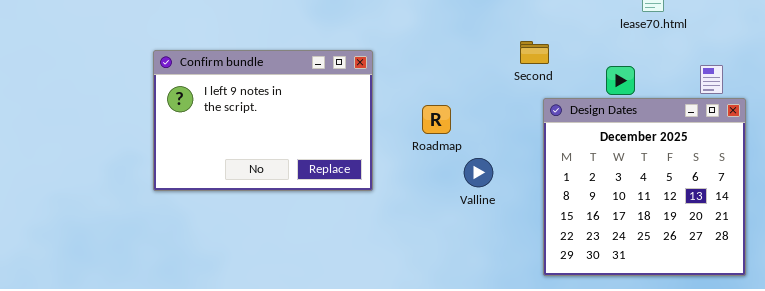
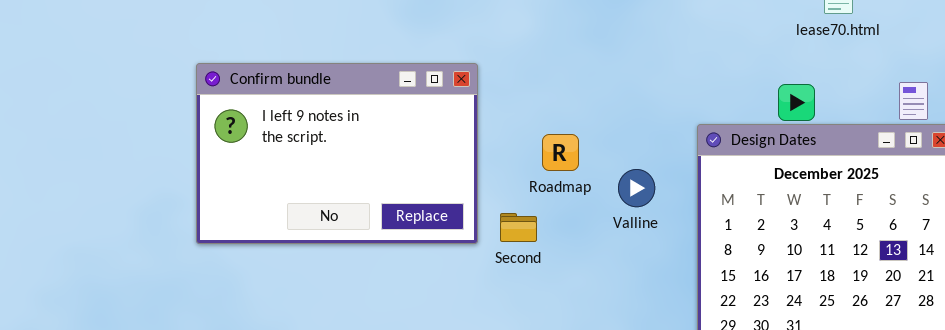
Second: [520,41,549,64] -> [500,213,537,242], moved
Valline: [464,158,493,187] -> [618,169,655,207], moved

